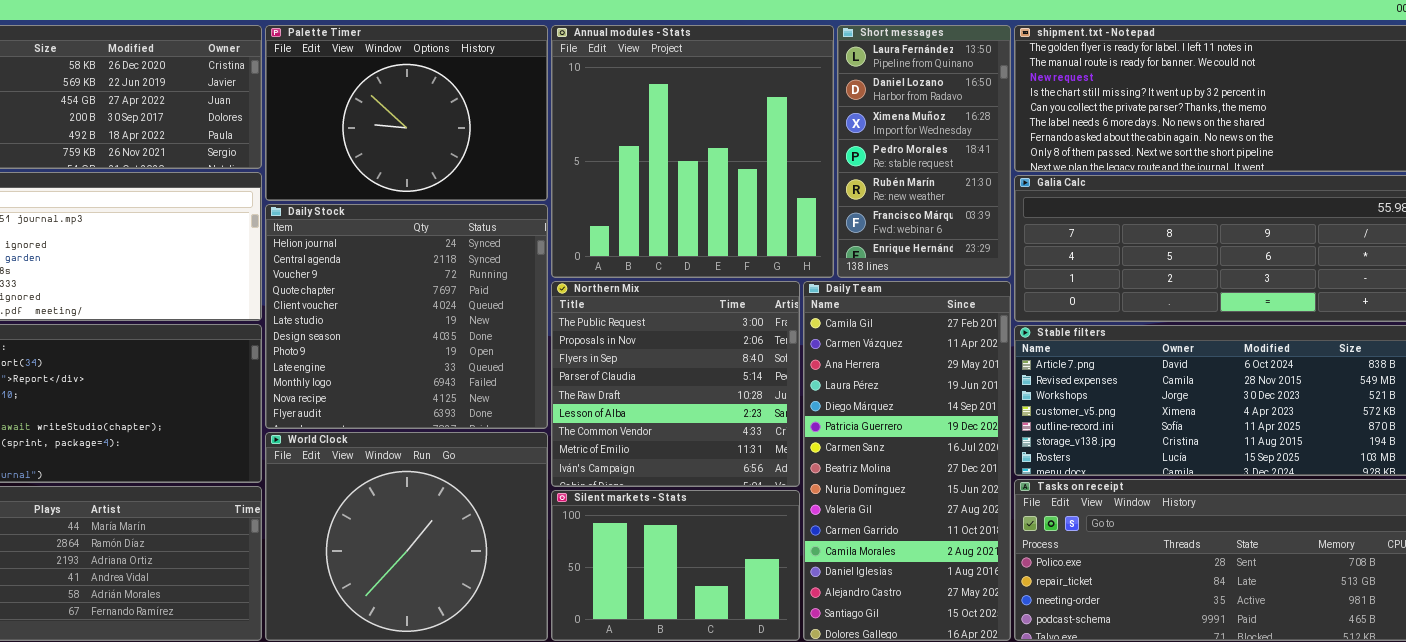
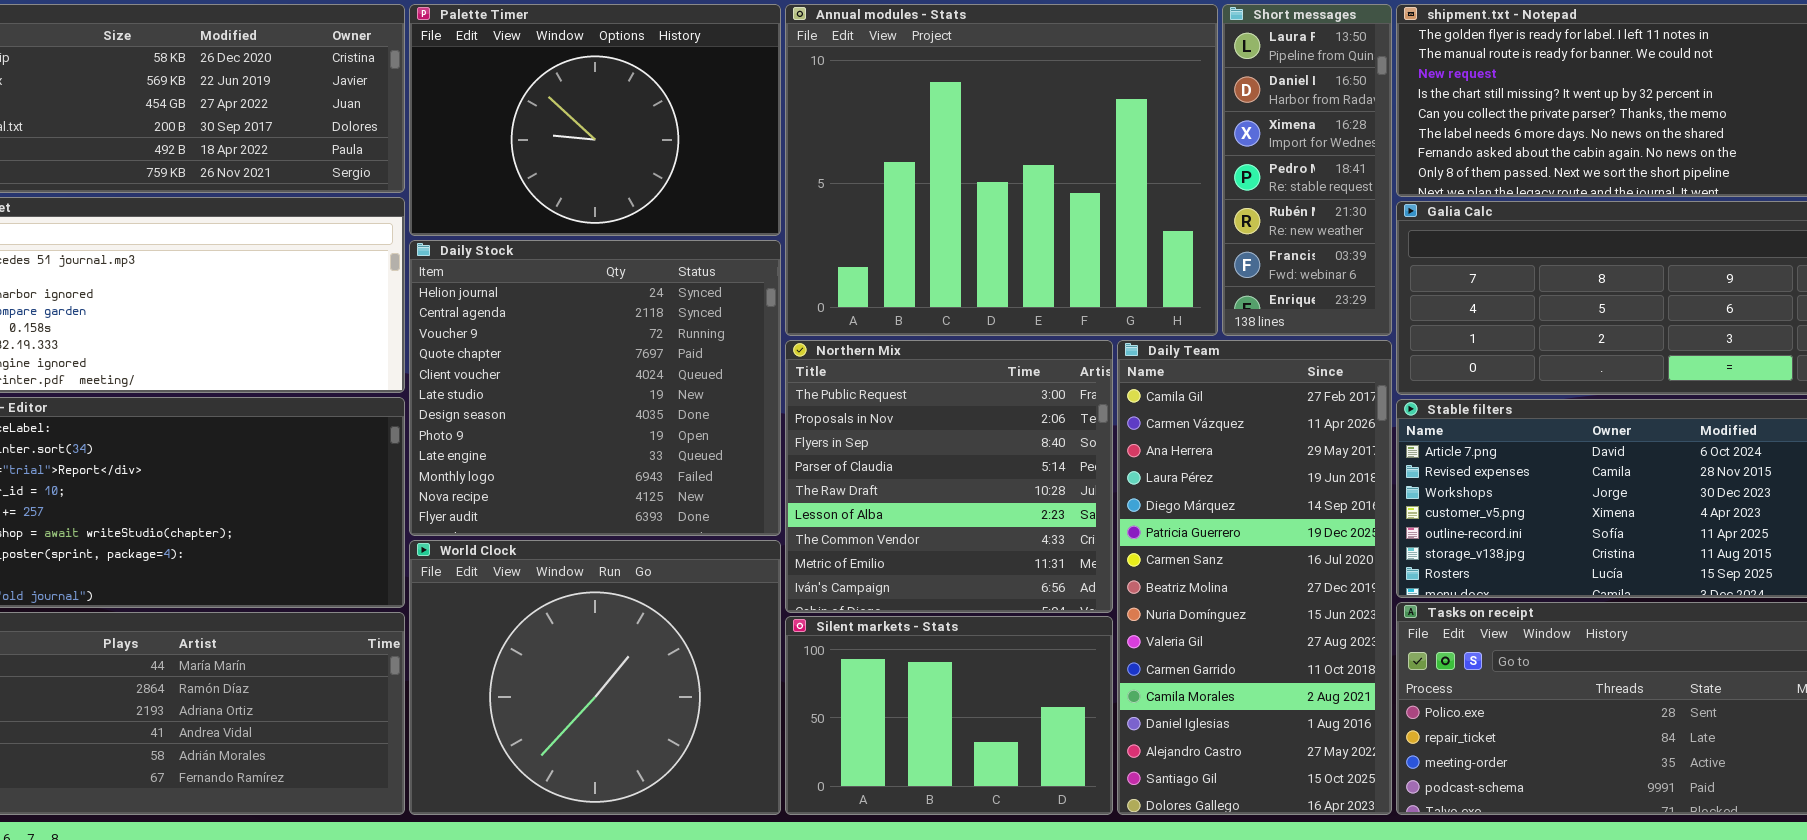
Annual modules - Stats: [551,25,834,278] -> [785,4,1218,336], resized
Short messages: [837,25,1011,278] -> [1222,4,1392,336], resized

